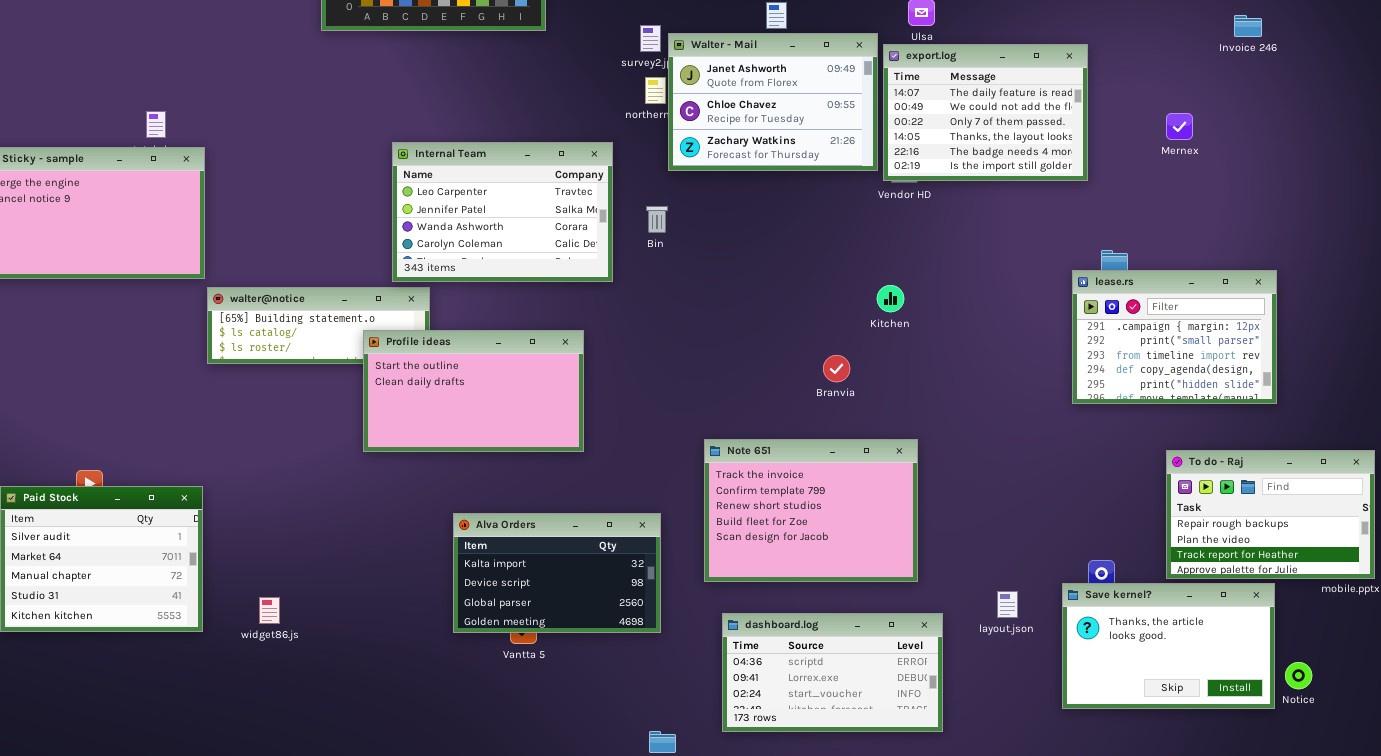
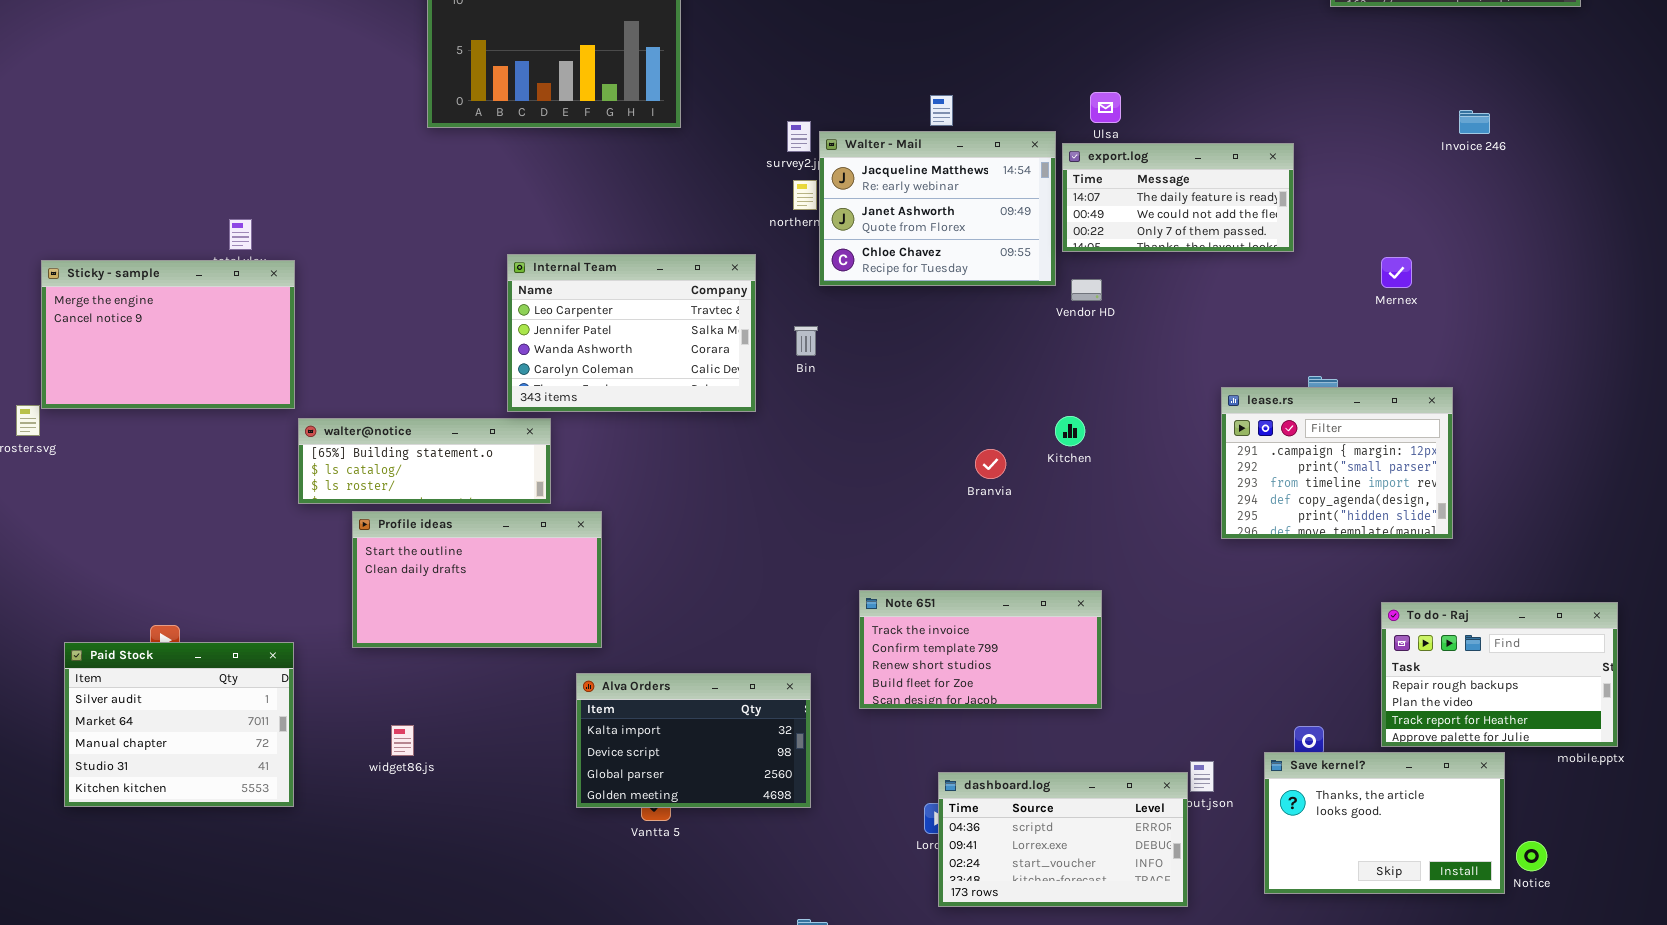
Walter - Mail: [668,33,878,171] -> [819,131,1056,286], scrolled up 1 row
export.log: [883,44,1088,181] -> [1062,143,1294,252], resized
Mernex: [1166,113,1193,140] -> [1381,257,1412,288], moved
lease.rs: [1072,270,1277,404] -> [1221,387,1453,539], moved
Profile ideas: [363,330,584,452] -> [352,511,602,648], moved
Branvia: [823,355,850,382] -> [975,449,1006,479], moved
Note 651: [704,439,918,582] -> [859,590,1102,709], resized
widget86.js: [259,597,280,624] -> [391,725,414,756], moved
dashboard.log: [722,613,943,732] -> [938,772,1188,907], moved

